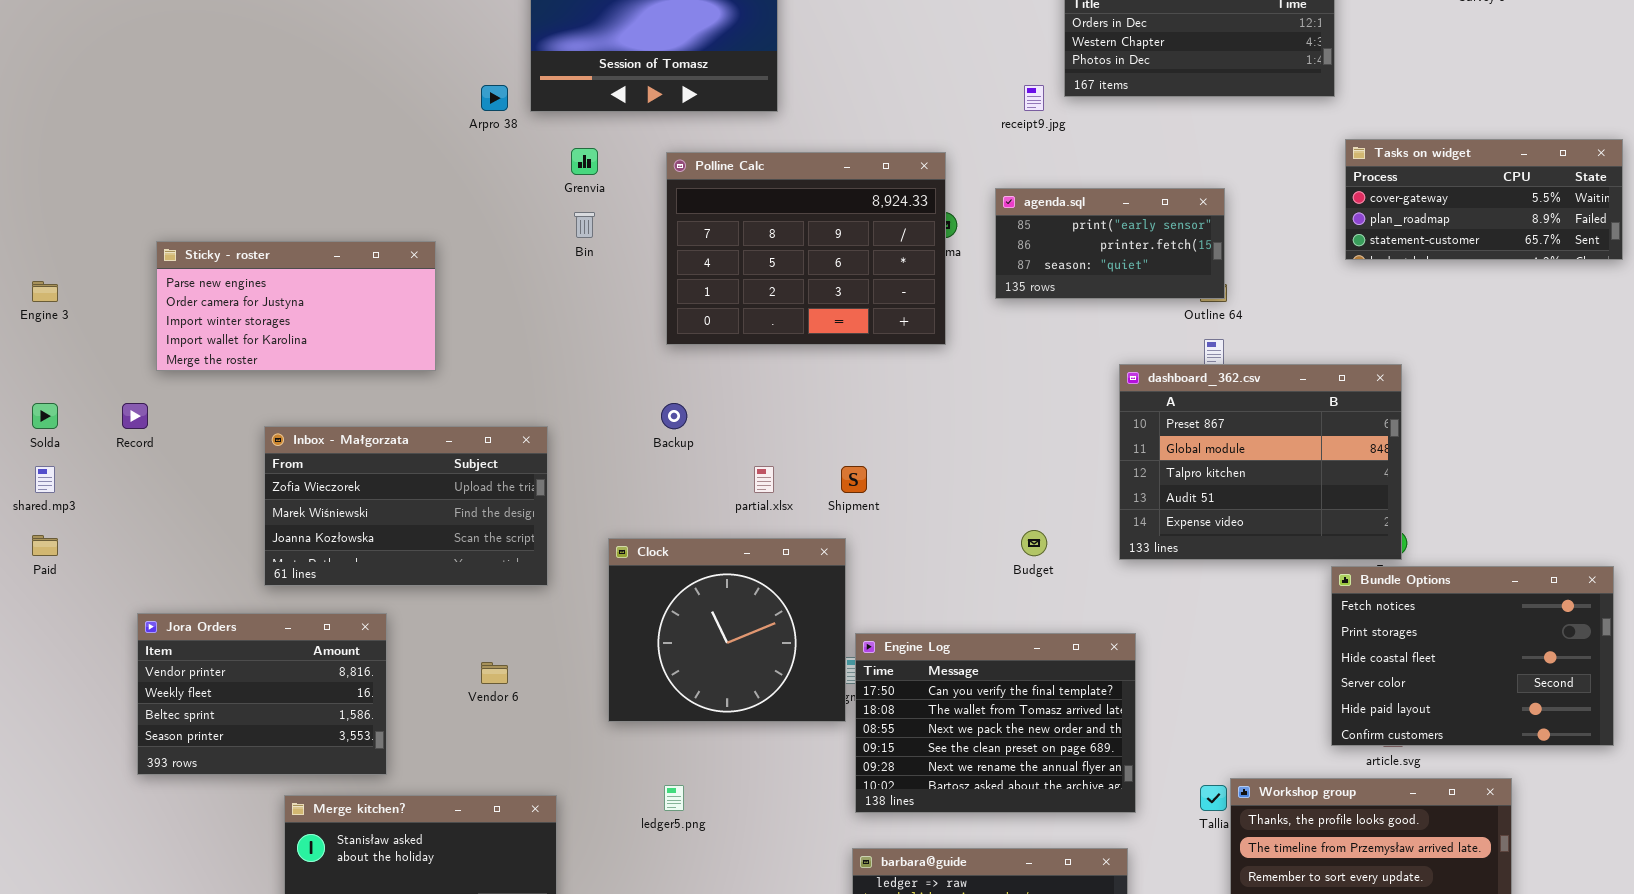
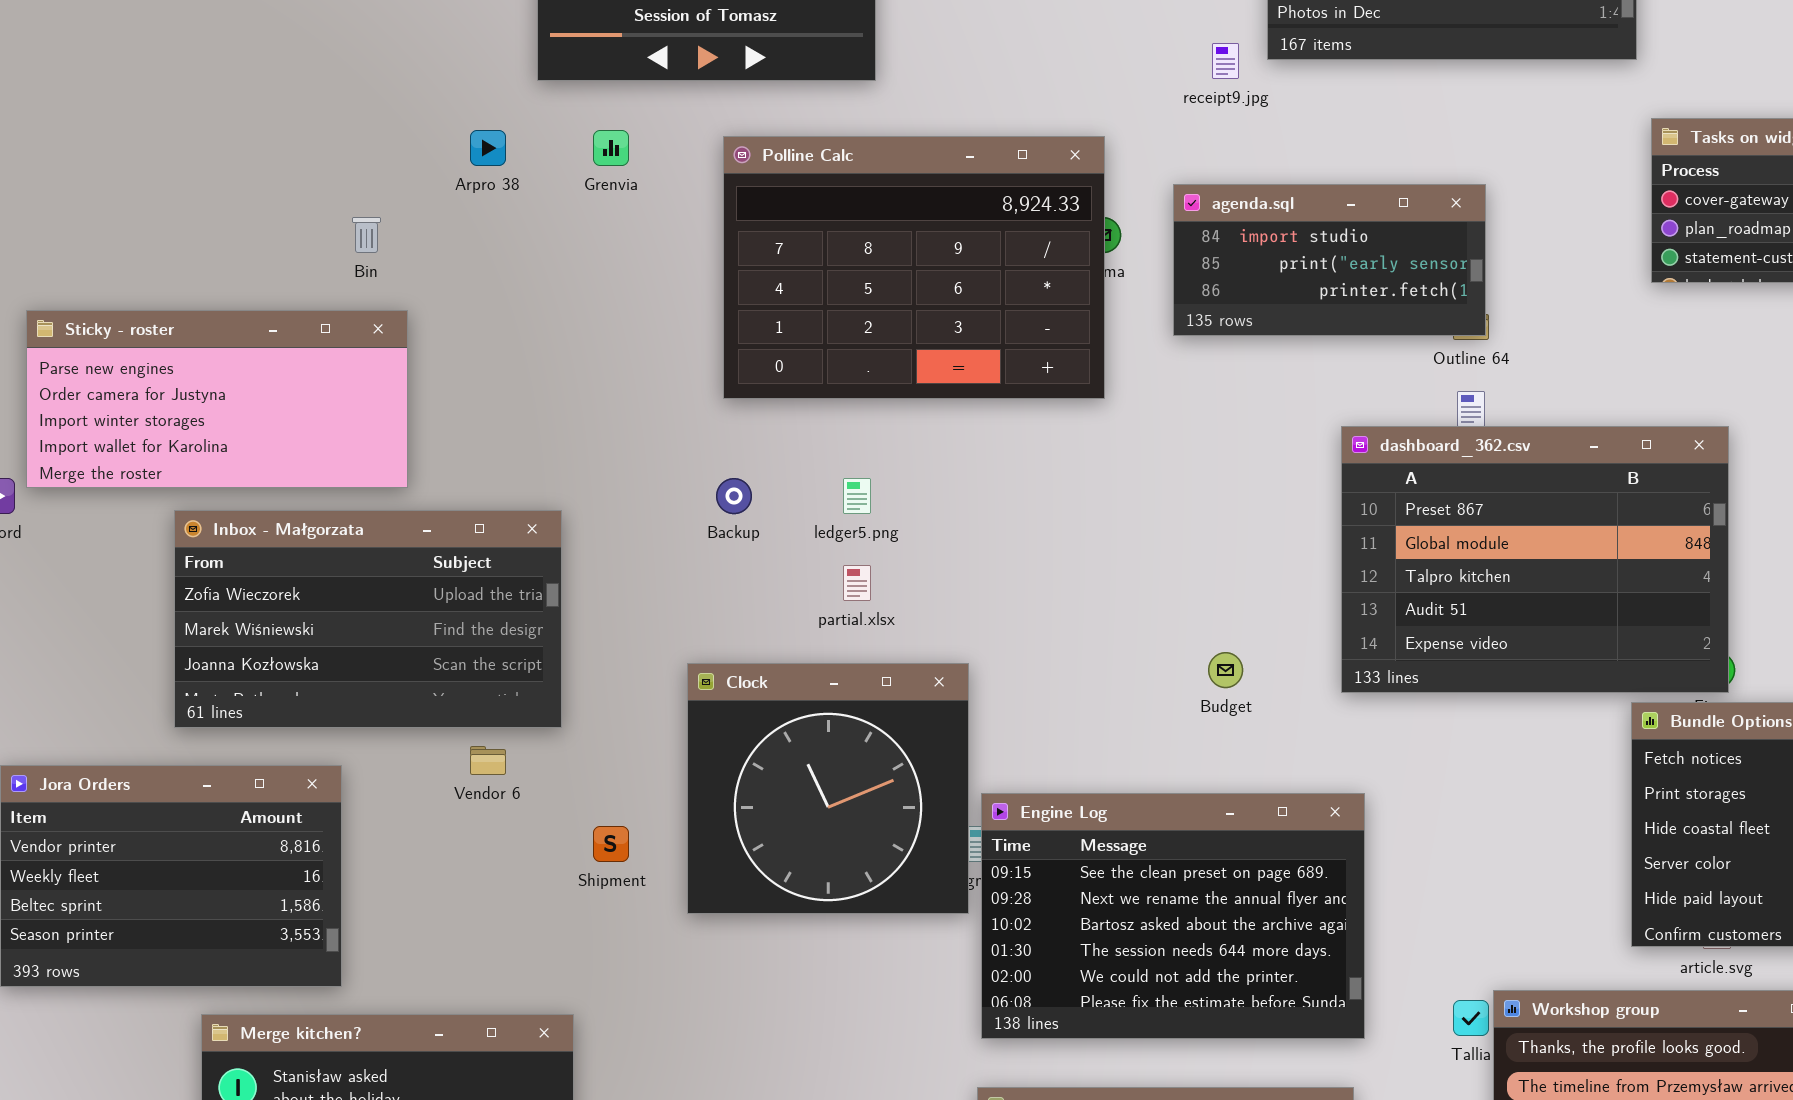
Arpro 38: [481,85,508,111] -> [470,130,506,166], moved
agenda.sql: [995,188,1225,299] -> [1173,184,1486,336], scrolled up 1 row
Bin: [574,212,595,238] -> [352,217,381,253], moved
Sticky - roster: [156,241,436,371] -> [26,310,408,488], moved
Shipment: [841,466,867,493] -> [593,826,629,862], moved
Clock: [608,538,846,722] -> [687,663,969,914], resized
Engine Log: [855,633,1136,813] -> [981,793,1365,1039], scrolled down 3 rows
Vendor 6: [481,662,508,684] -> [470,746,506,775], moved
ledger5.png: [664,785,684,811] -> [843,478,871,514], moved

